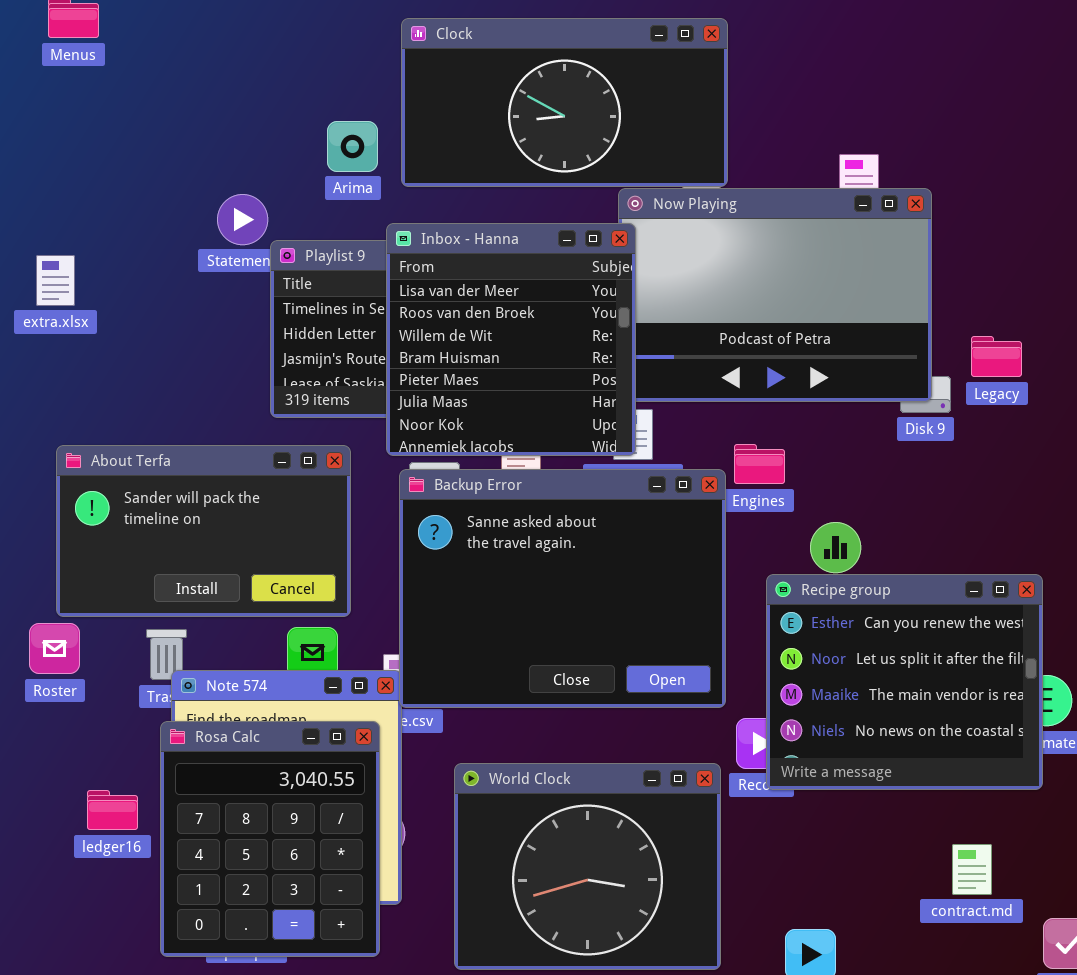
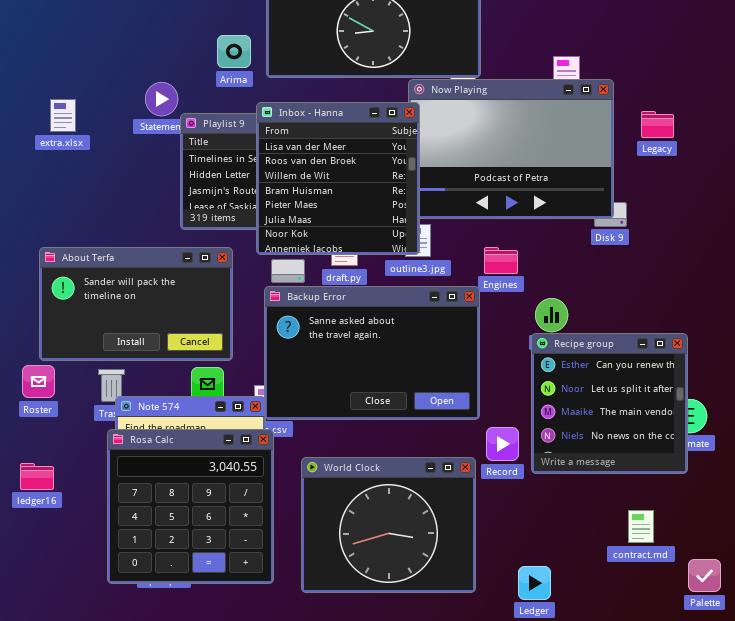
extra.xlsx: [36,255,75,306] -> [50,99,76,132], moved
Legacy: [971,336,1022,377] -> [641,111,674,138], moved
Backup Error: [399,469,726,708] -> [264,286,480,420], resized
Recipe group: [766,574,1043,790] -> [531,333,688,474], resized
Rosa Calc: [160,721,380,957] -> [107,429,274,584], resized
ledger16: [87,790,138,830] -> [20,463,54,490], moved

